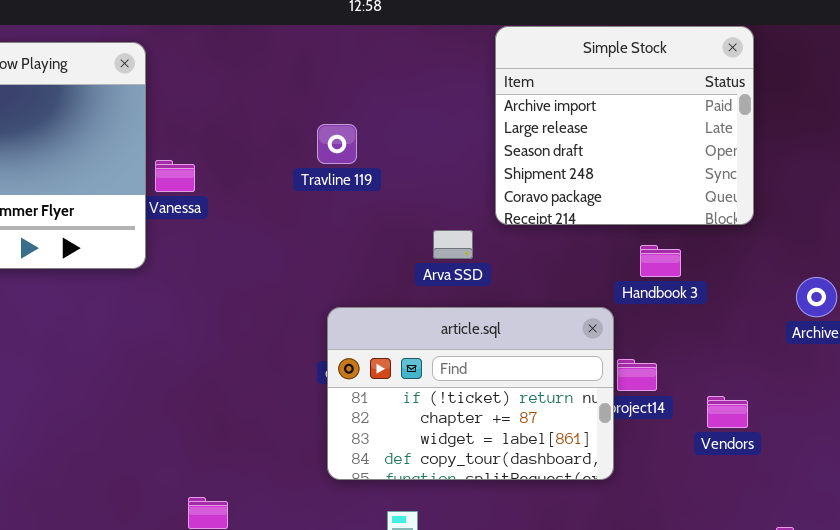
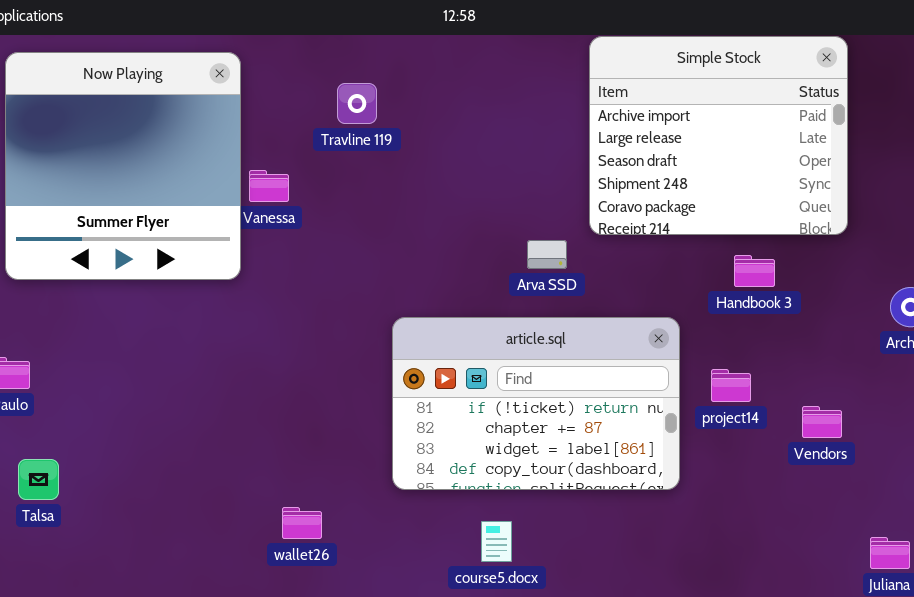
Travline 119: [317,124,357,164] -> [337,83,377,124], moved
article.sql: [327,307,614,480] -> [392,317,680,490], moved

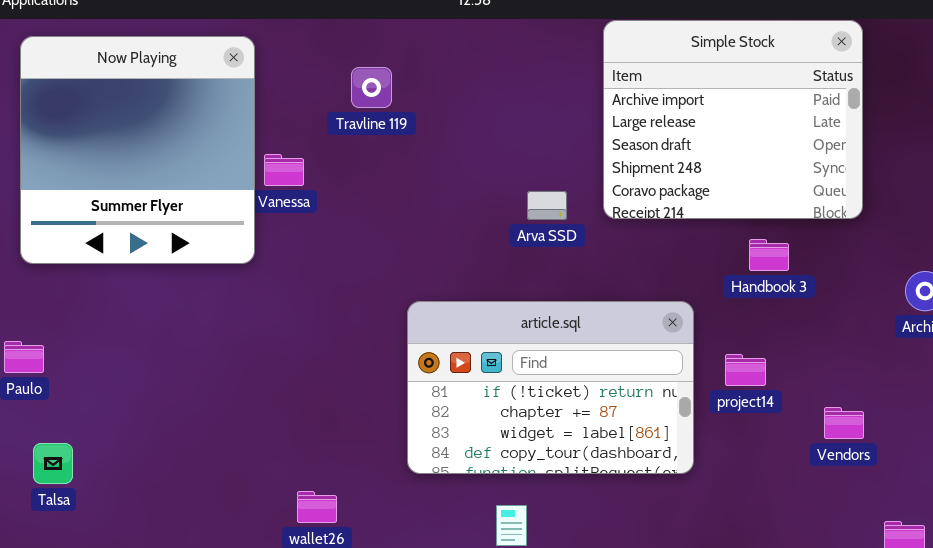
Arva SSD: [527,240,567,269] -> [527,191,567,220], moved
Vendors: [802,406,842,438] -> [824,407,864,439], moved

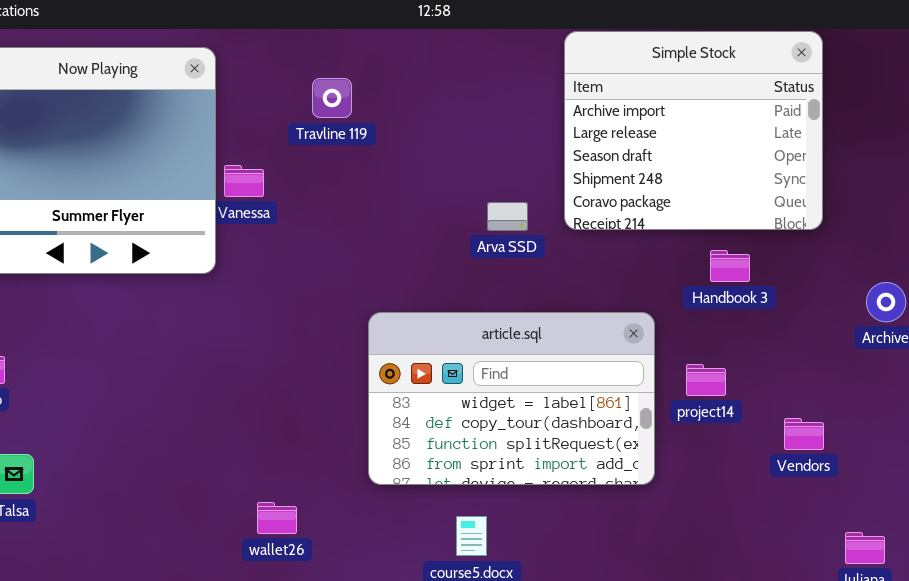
article.sql: [407,301,694,474] -> [368,312,655,485], scrolled down 2 rows

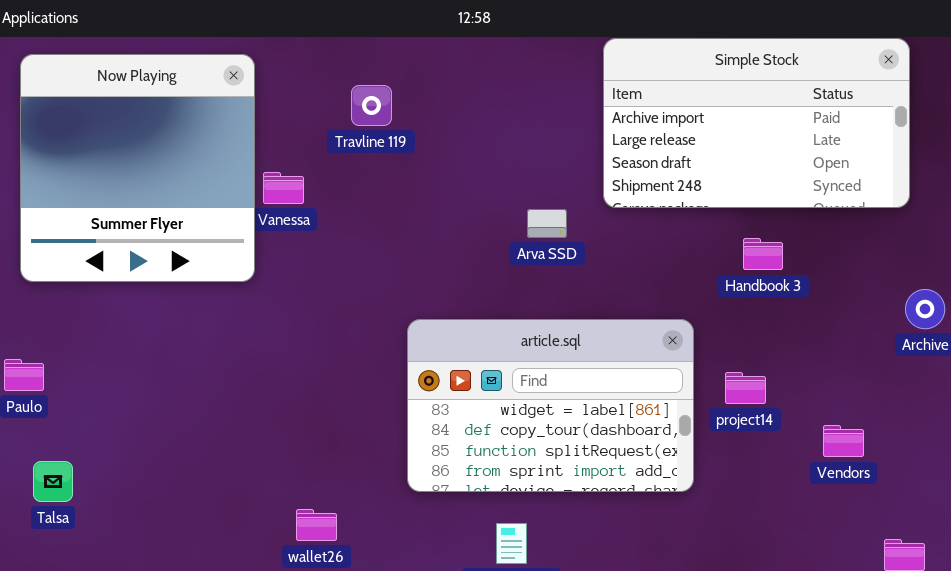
Simple Stock: [564,31,823,230] -> [603,38,910,208], resized
Handbook 3: [710,250,750,282] -> [743,238,783,270], moved

